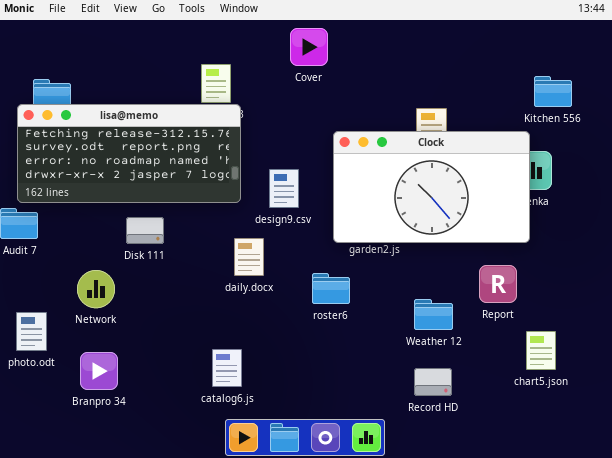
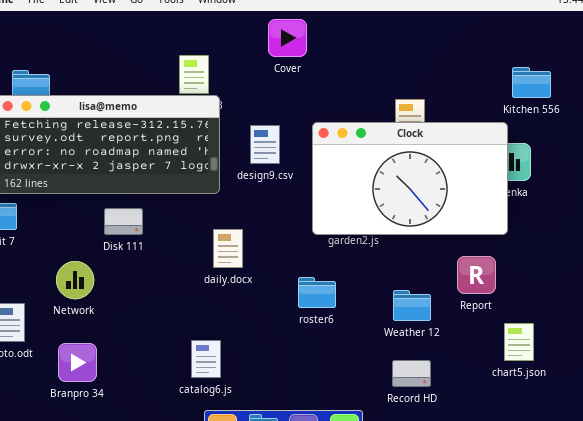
design9.csv: [269,169,299,208] -> [250,125,280,164], moved
roster6: [312,273,350,304] -> [298,277,336,308], moved

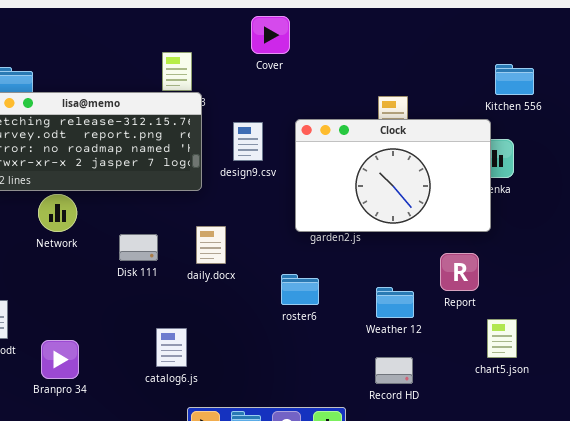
Disk 111: [104,208,143,235] -> [119,234,158,261], moved
Network: [56,261,94,299] -> [38,194,77,232], moved
catalog6.js: [191,340,221,378] -> [156,328,187,367], moved

